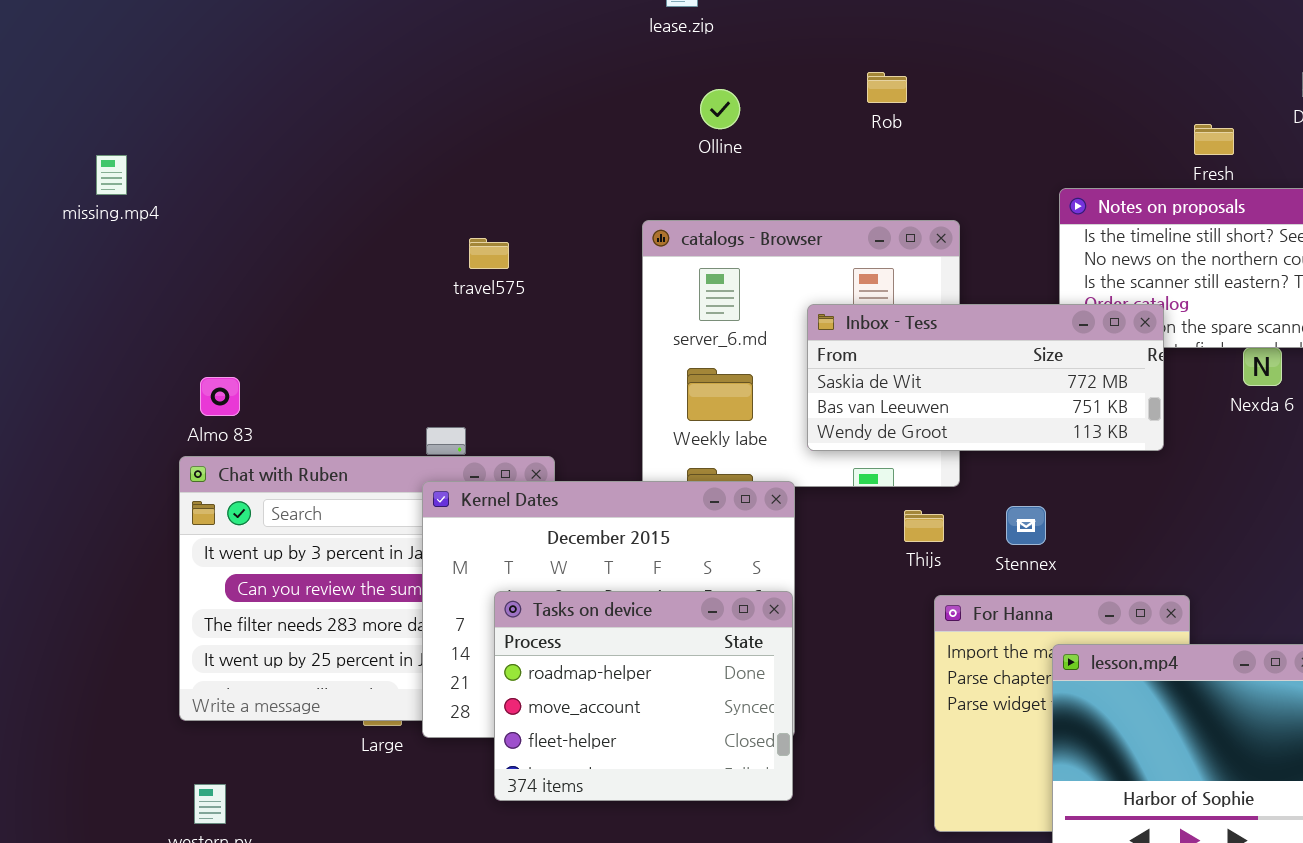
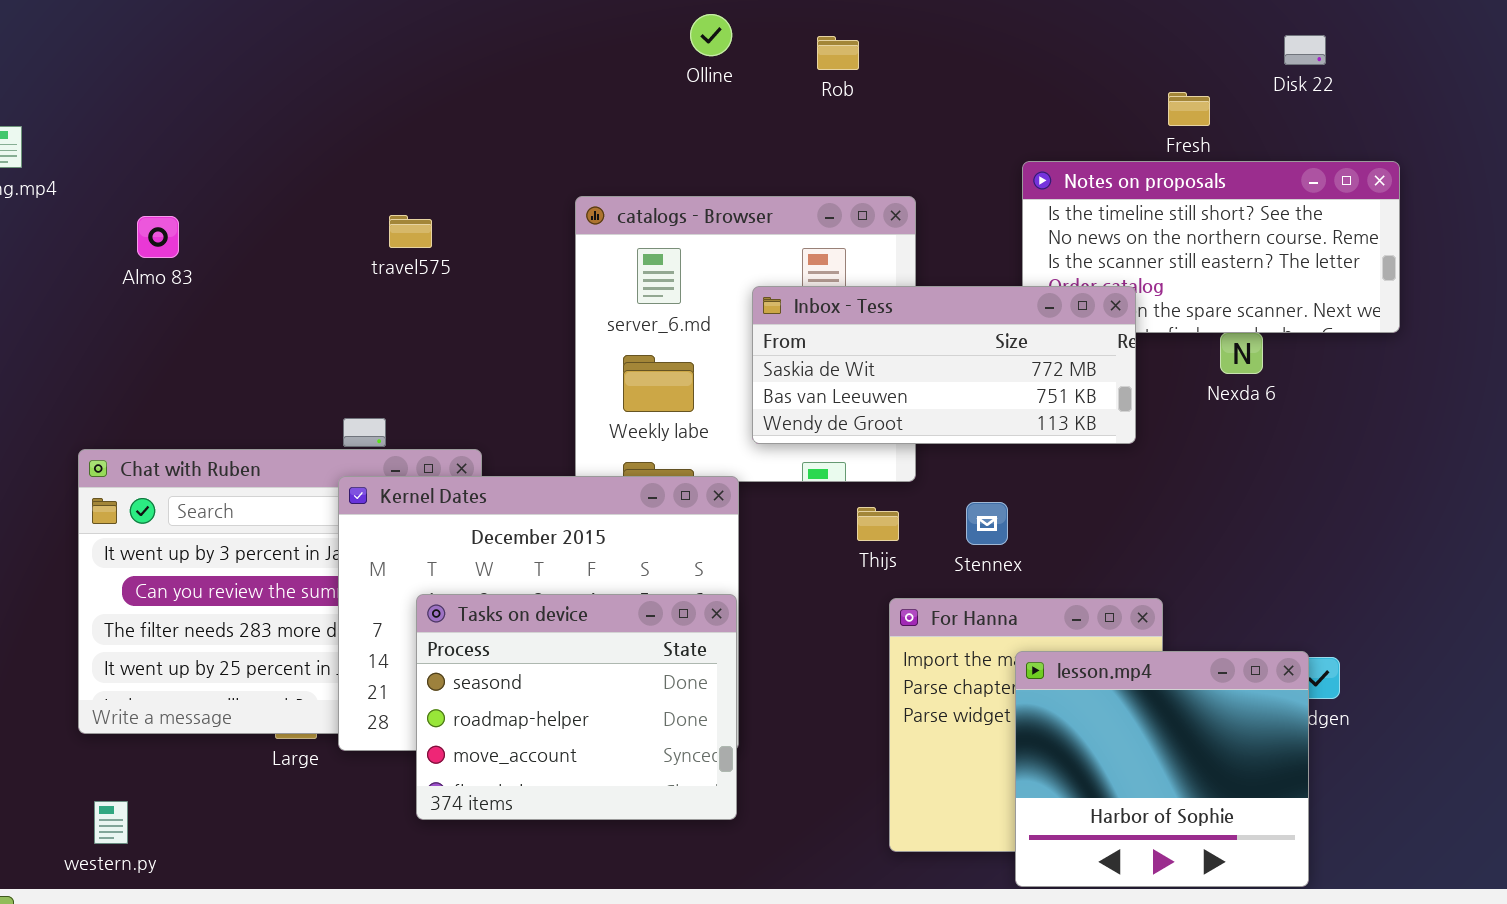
Olline: [700,89,740,129] -> [690,14,732,56], moved
Almo 83: [200,377,240,416] -> [137,216,179,258], moved
Tasks on device: [494,591,793,801] -> [416,594,737,820], scrolled up 1 row

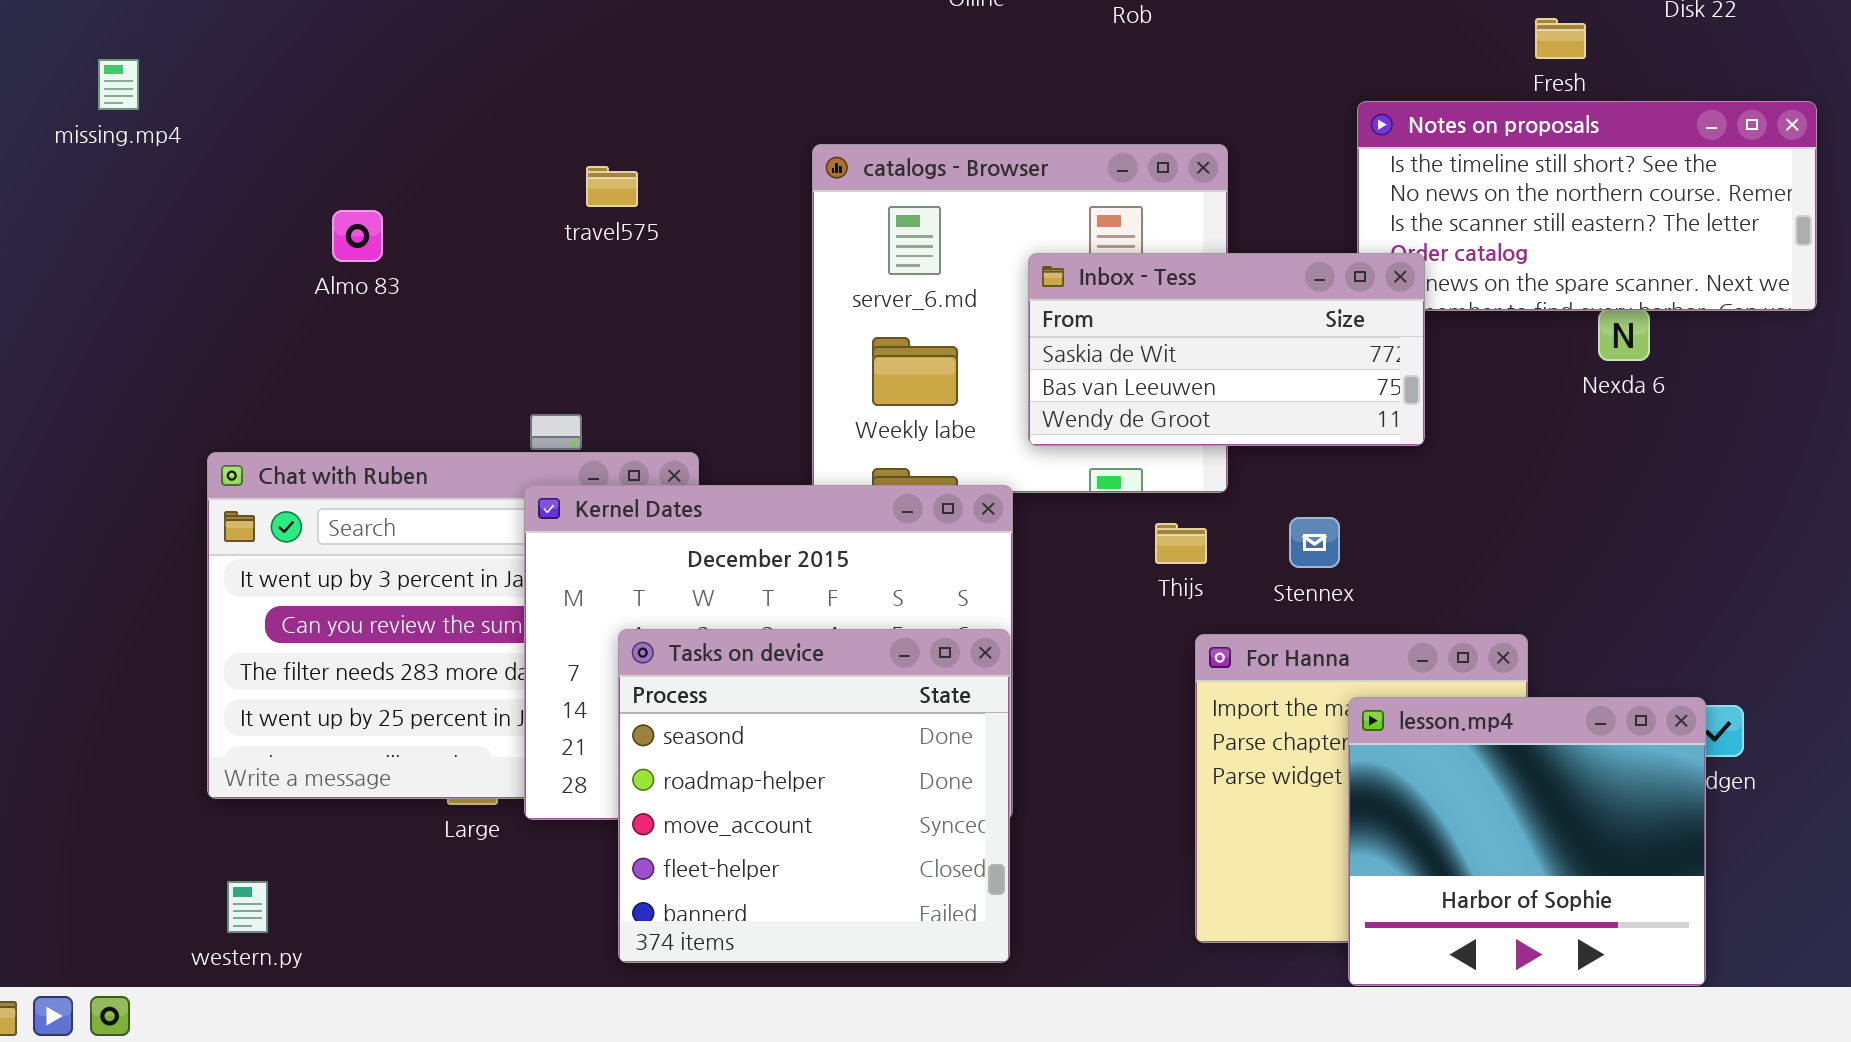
Almo 83: [137,216,179,258] -> [332,210,383,262], moved
Inbox - Tess: [752,286,1136,444] -> [1028,253,1425,446], resized
Tasks on device: [416,594,737,820] -> [618,629,1010,963], resized

